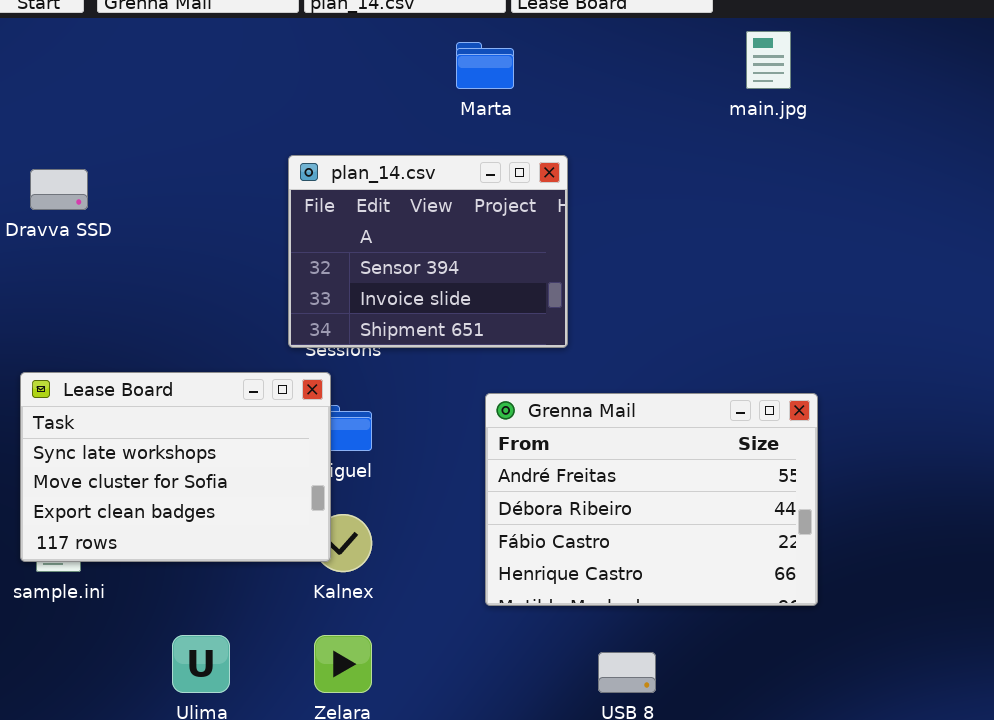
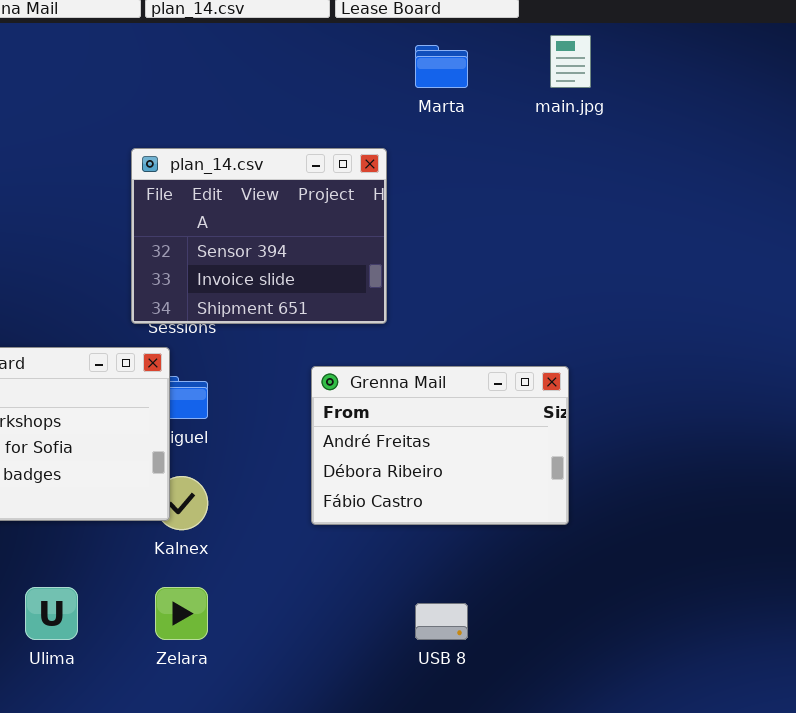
Marta: [456,42,514,89] -> [415,45,468,88], moved
Grenna Mail: [485,393,818,606] -> [311,366,569,525], resized

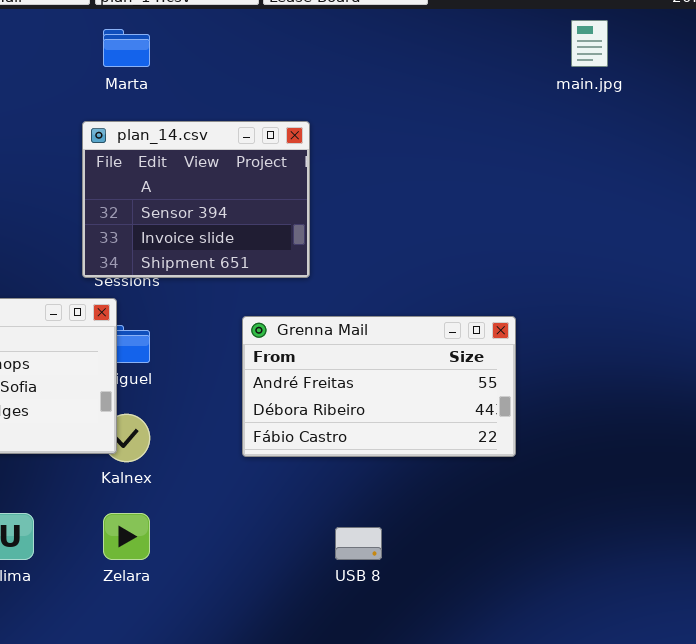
main.jpg: [550,35,591,88] -> [571,20,608,67], moved
Marta: [415,45,468,88] -> [103,29,150,67], moved
Grenna Mail: [311,366,569,525] -> [242,316,516,457], resized

